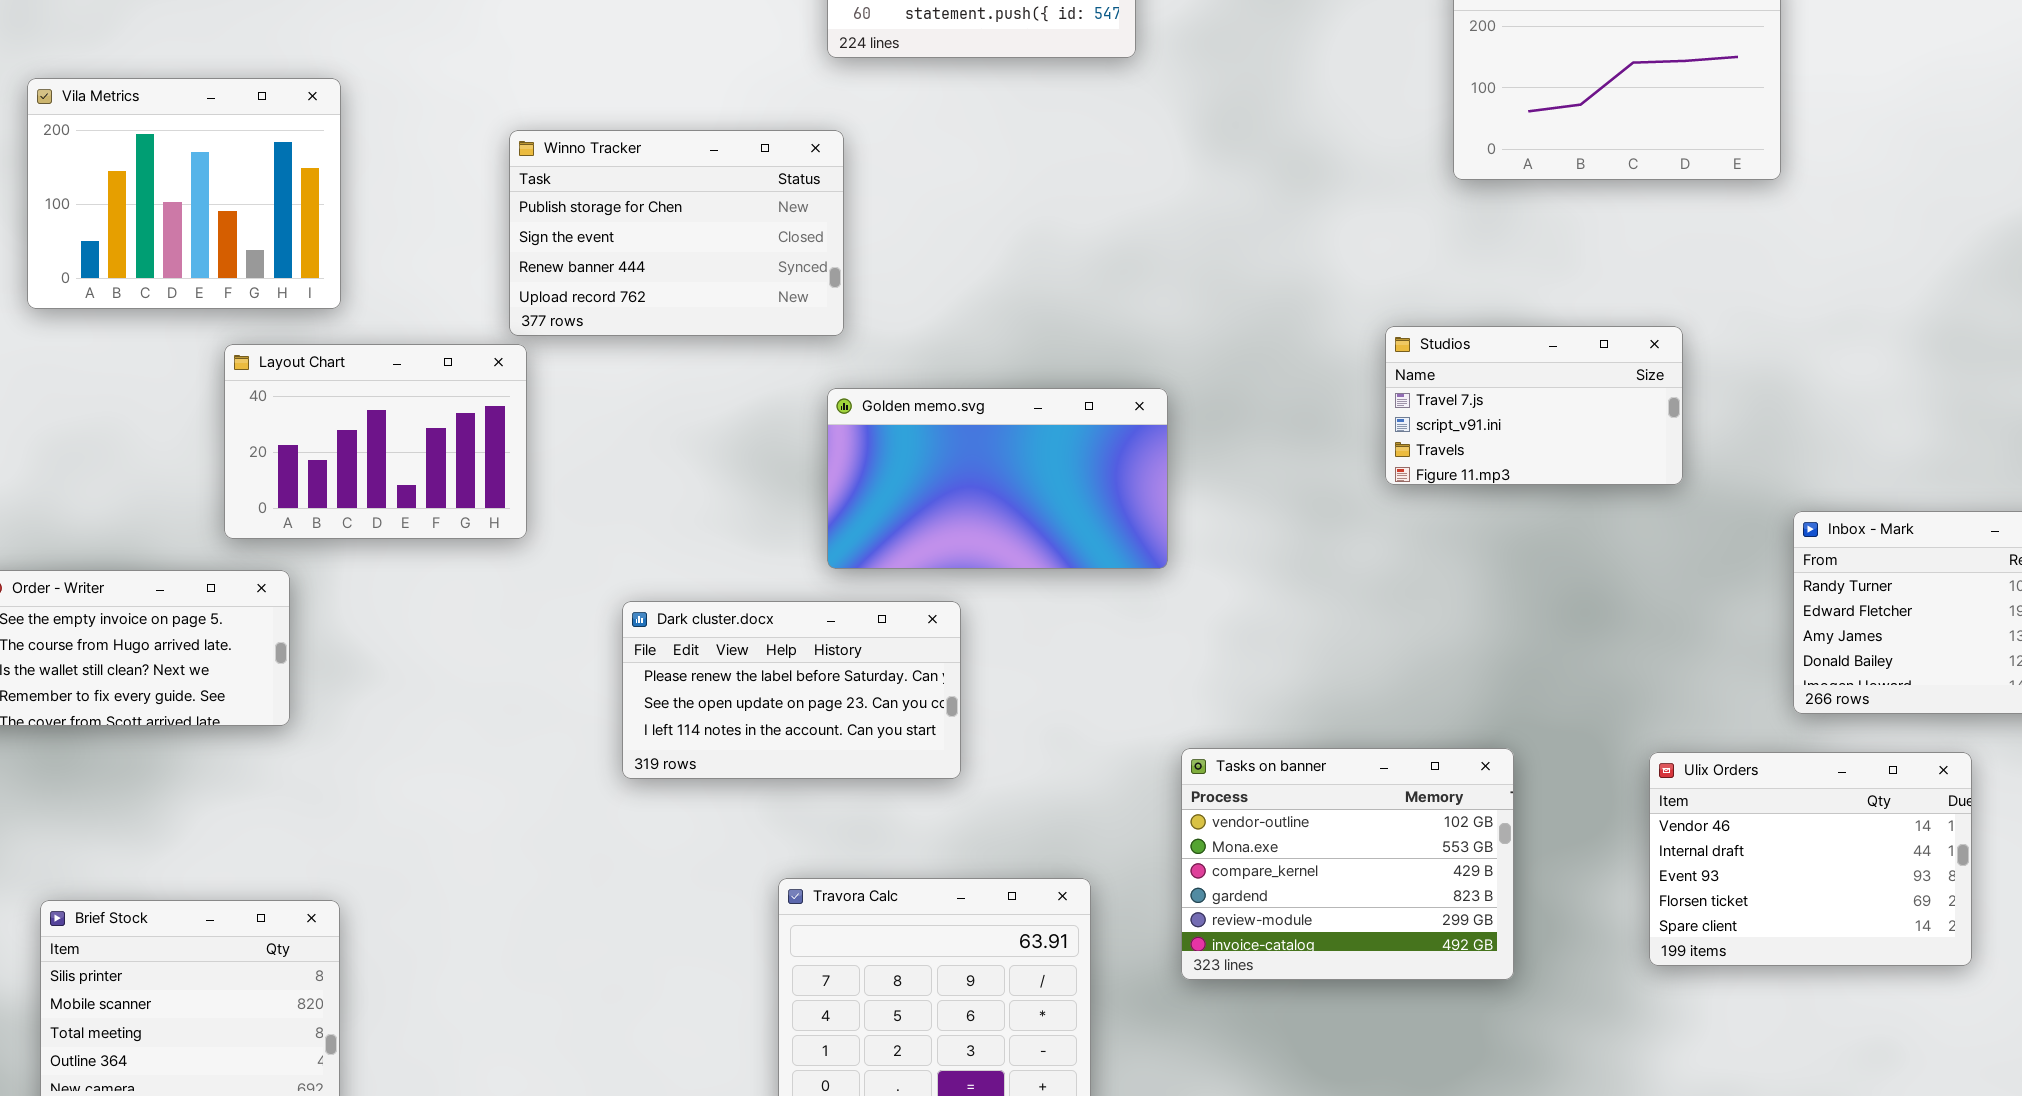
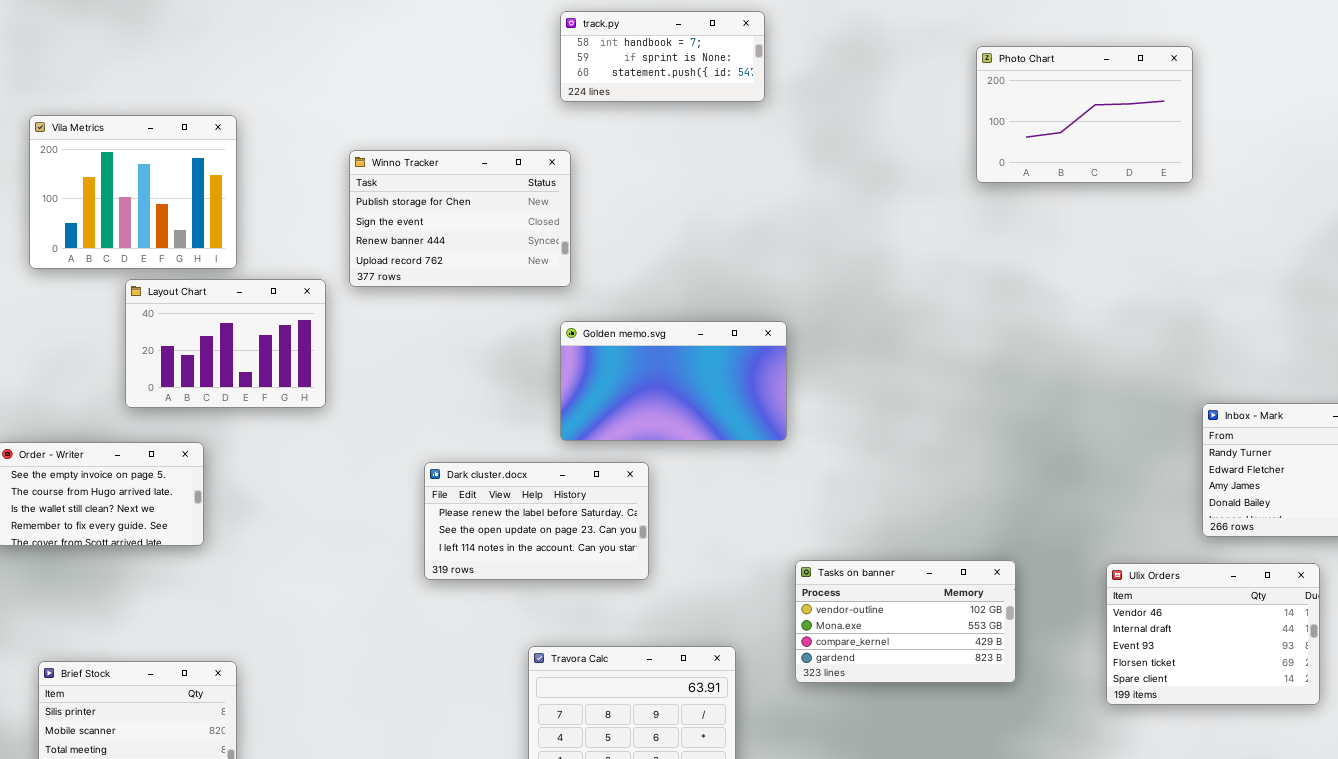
Studios: [1385,326,1683,485] -> none, closed
Layout Chart: [224,344,527,539] -> [125,279,326,408], moved
Tasks on banner: [1181,748,1514,980] -> [795,560,1016,683], resized

